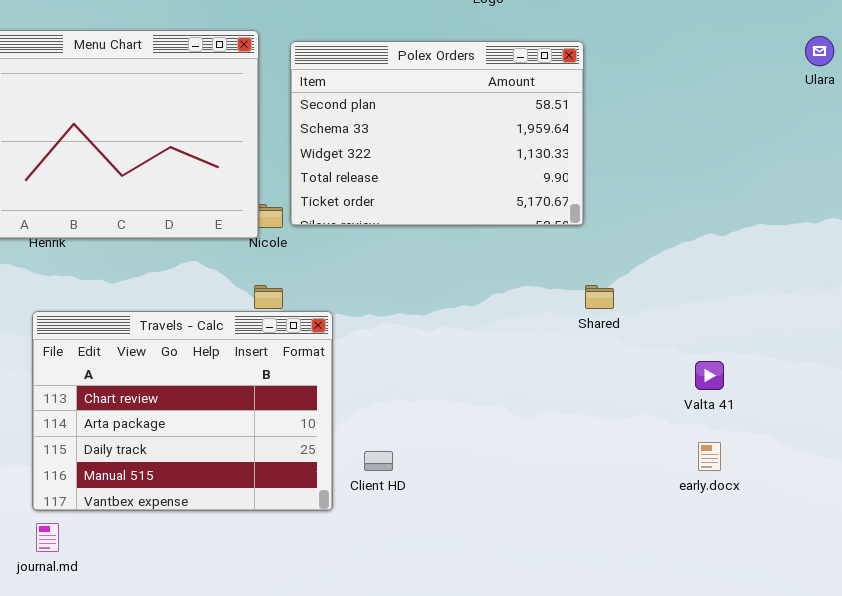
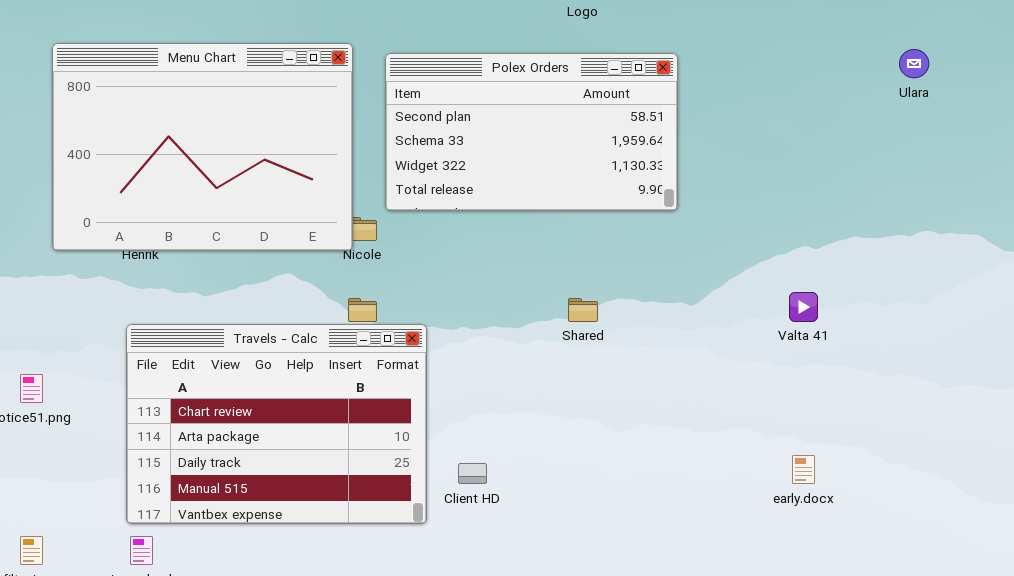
Polex Orders: [290,41,584,226] -> [385,53,678,211], resized
Shared: [585,285,614,309] -> [568,298,598,322], moved
Valta 41: [695,361,724,390] -> [789,292,818,322], moved

